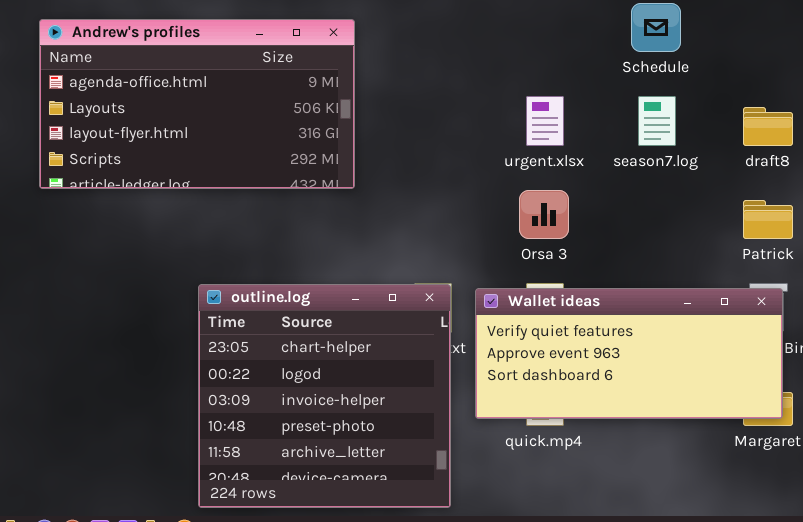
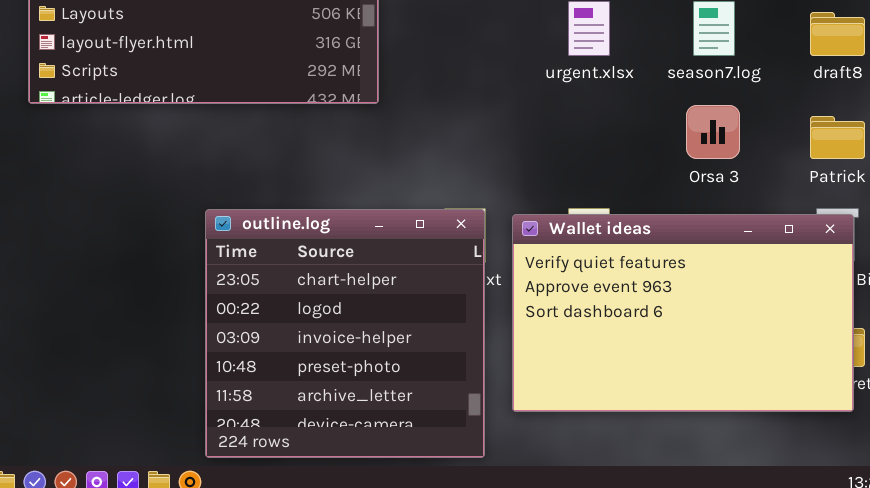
Orsa 3: [519,190,569,239] -> [686,105,740,159], moved
Wallet ideas: [475,288,783,419] -> [512,214,854,412], resized

